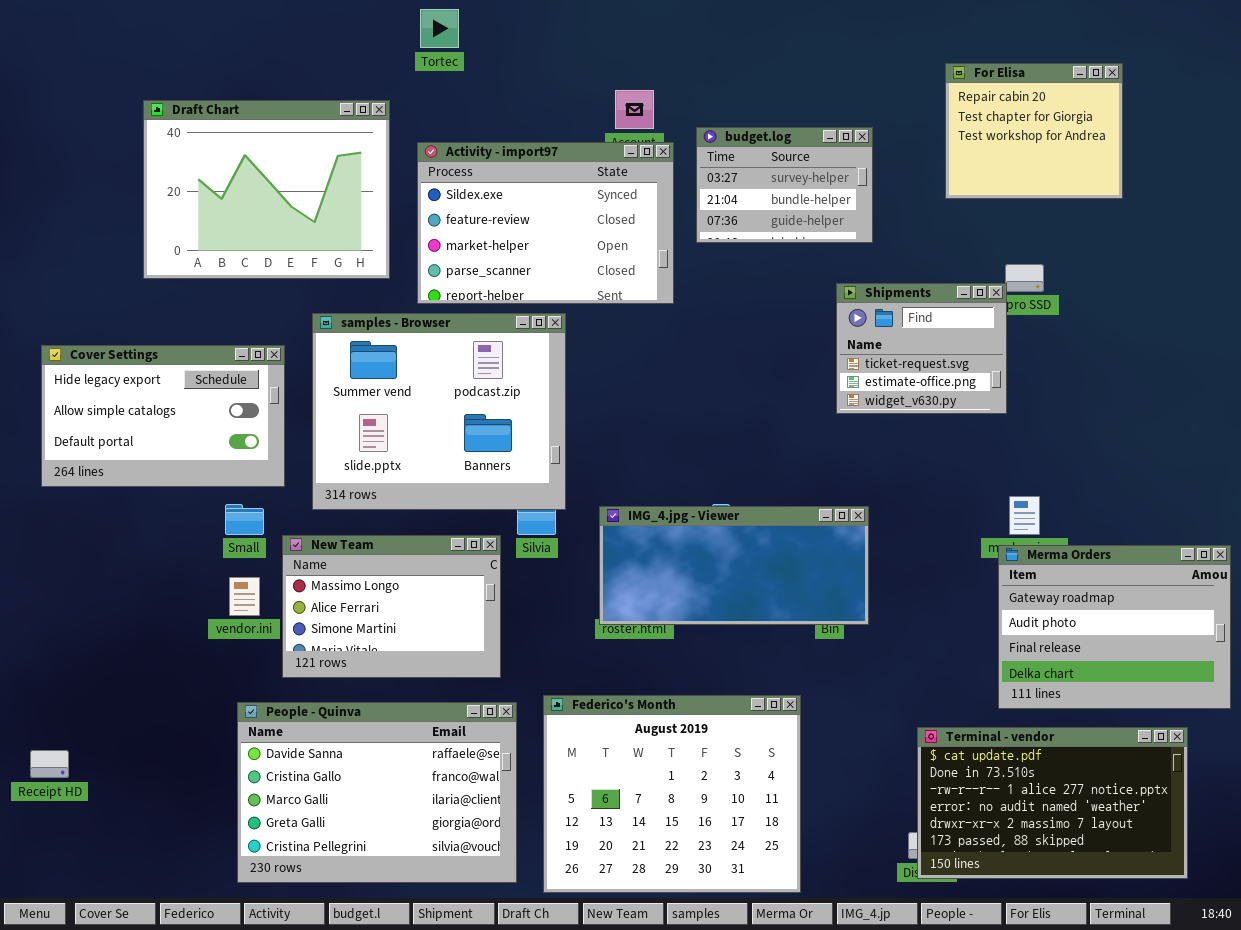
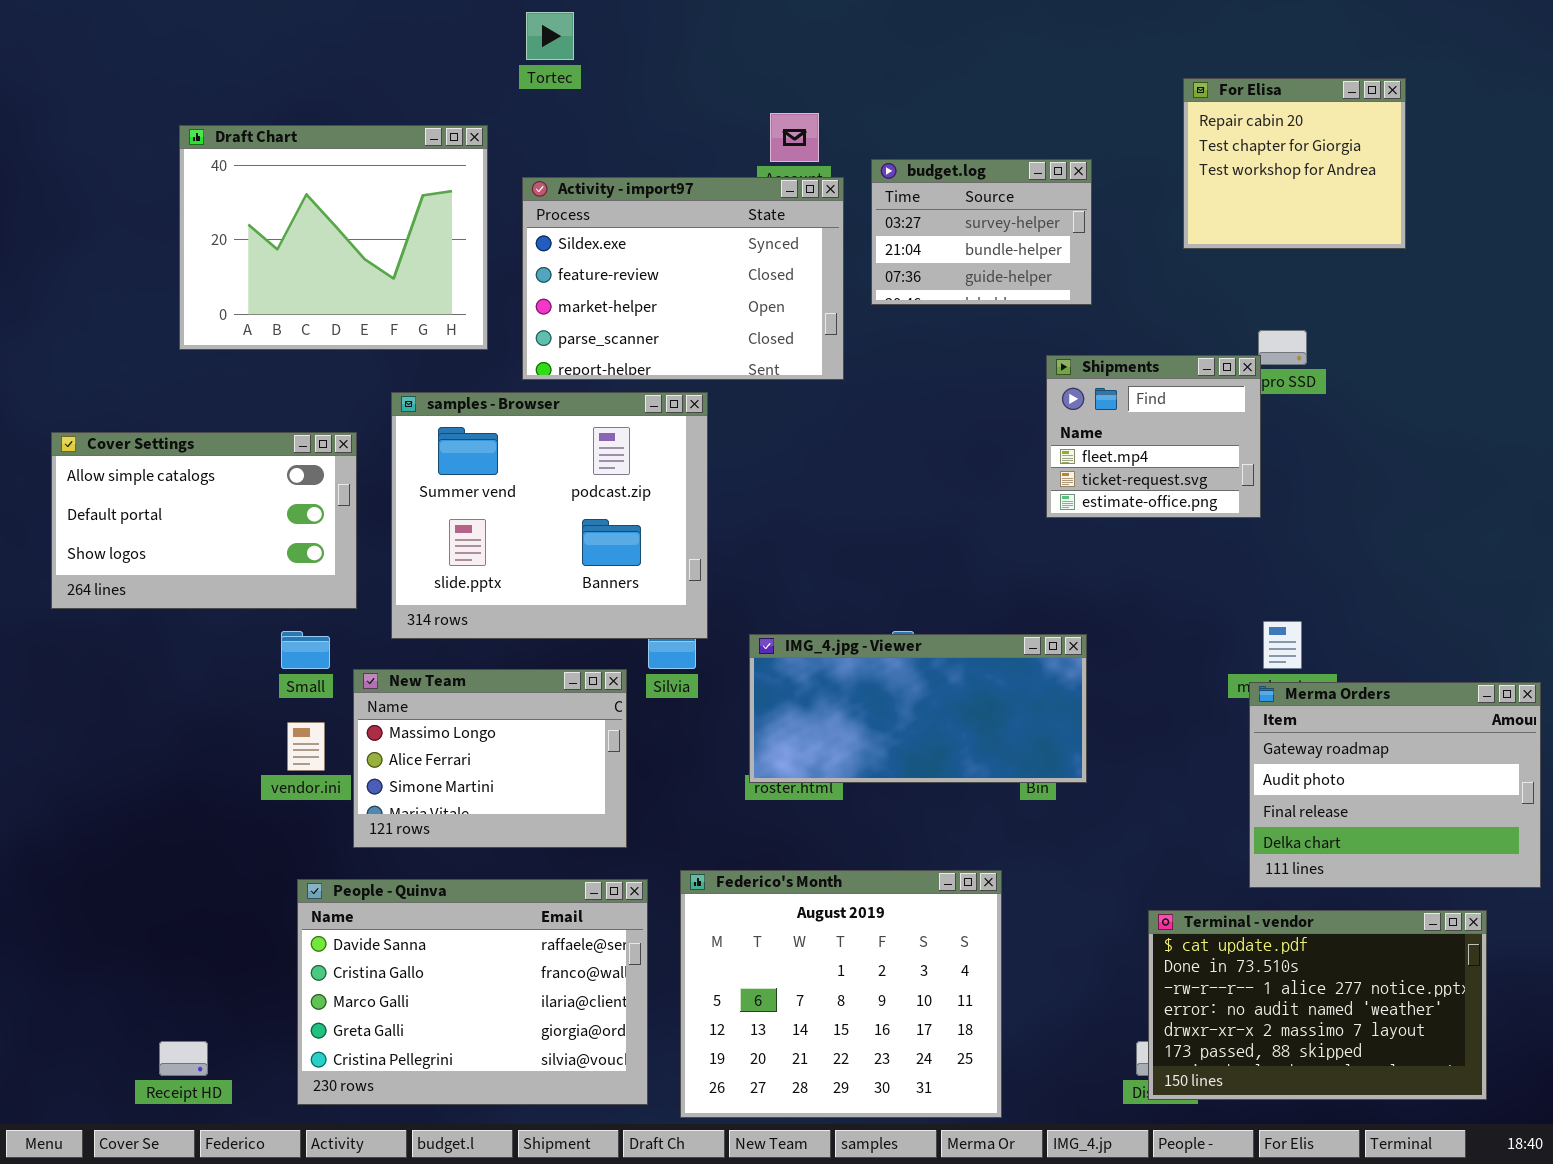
Shipments: [836,283,1007,414] -> [1046,355,1261,518], scrolled up 1 row
Cover Settings: [41,345,285,487] -> [51,432,357,609], scrolled down 1 row
Receipt HD: [30,750,69,778] -> [159,1041,208,1076], moved

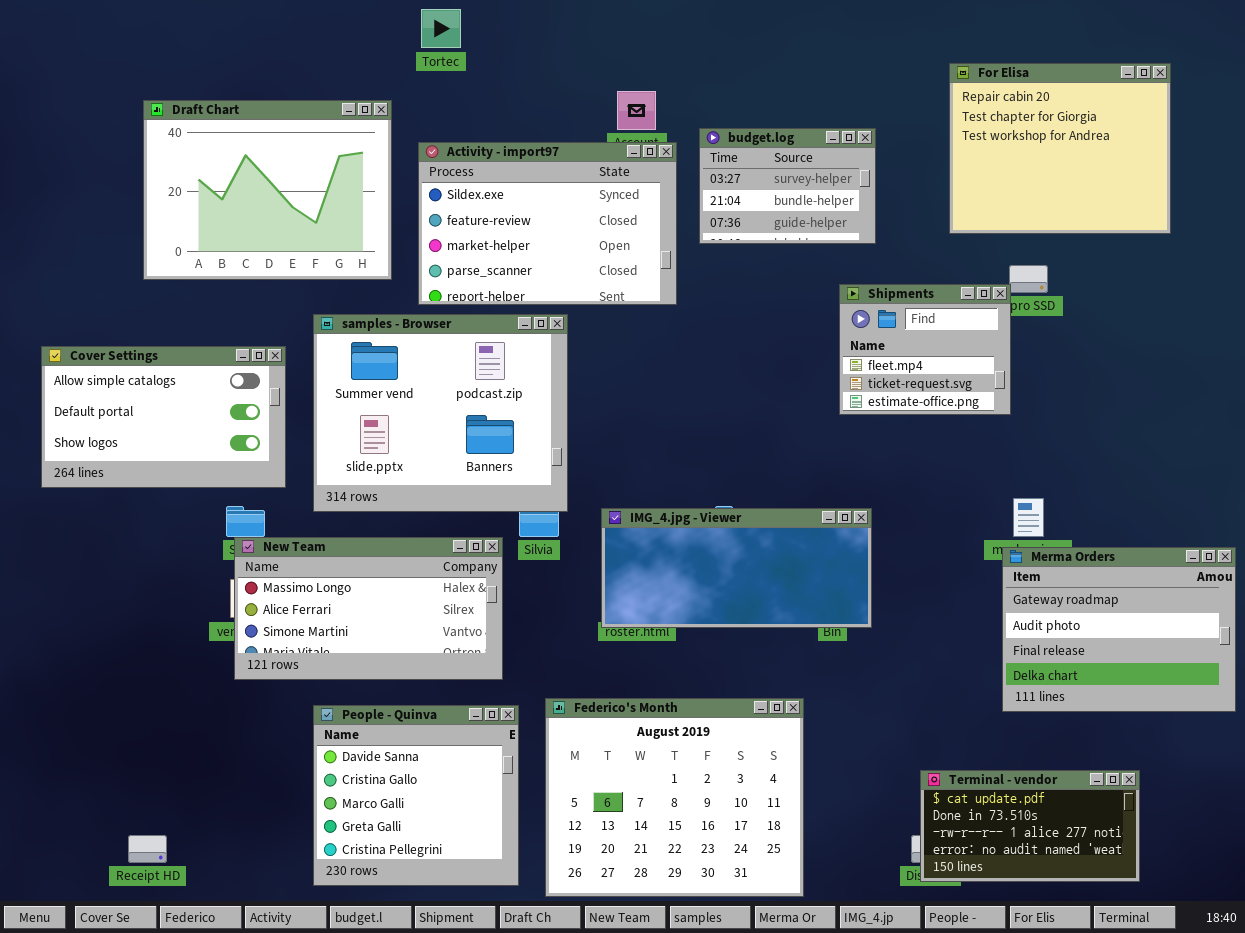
For Elisa: [1183,78,1406,249] -> [949,63,1171,234], resized
New Team: [353,669,627,848] -> [234,537,503,680], resized
People - Quinva: [297,879,648,1105] -> [313,705,519,886], resized
Terminal - vendor: [1148,910,1487,1100] -> [920,770,1140,882], resized

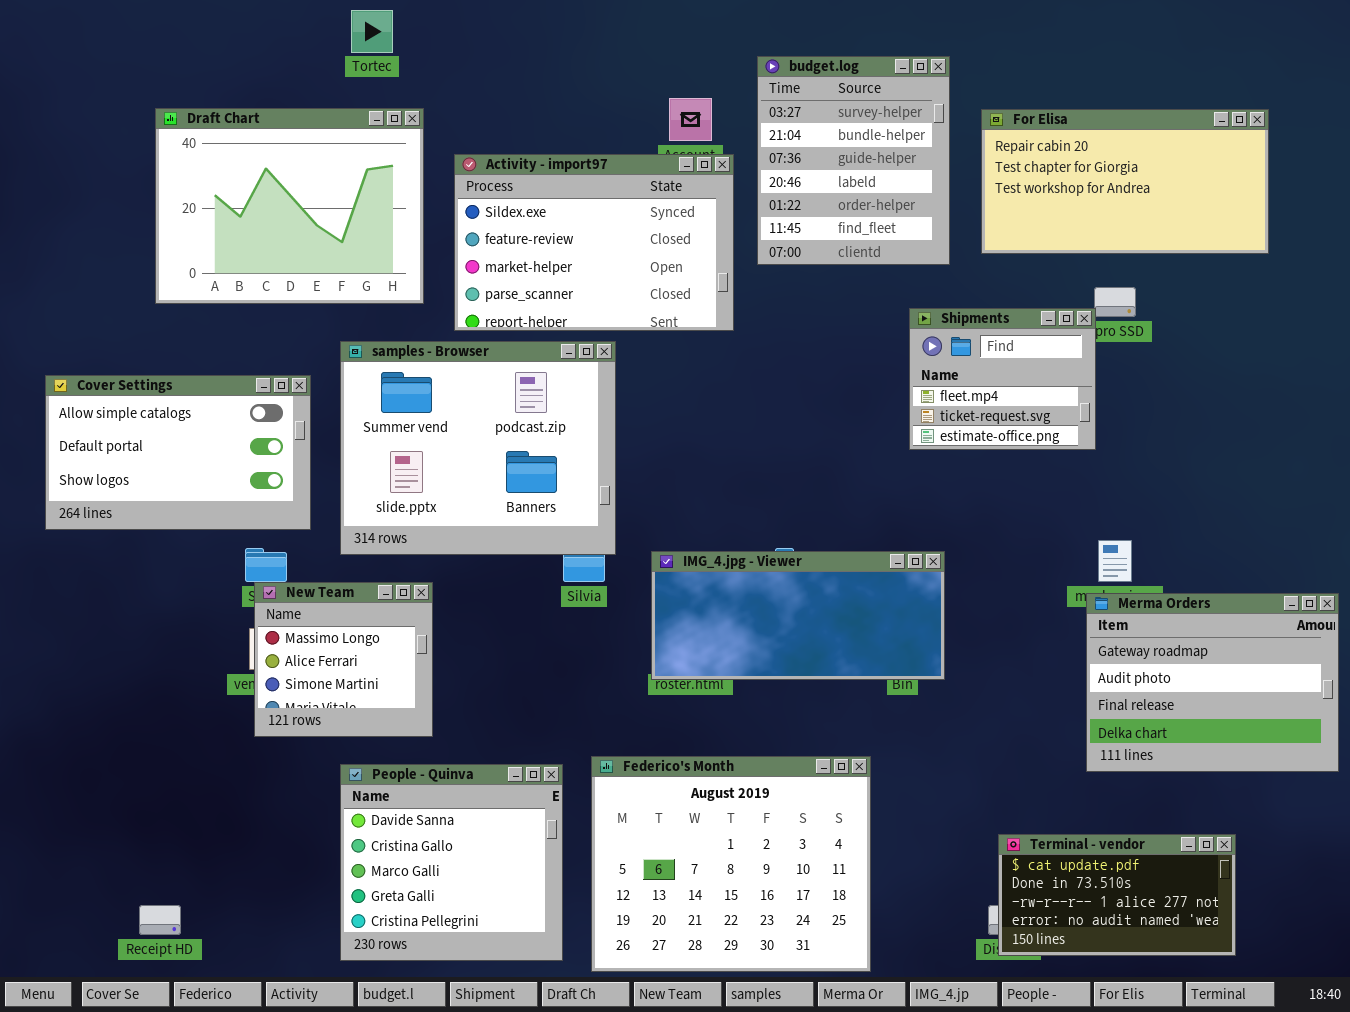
Tortec: [421,9,461,48] -> [351,10,393,53], moved
For Elisa: [949,63,1171,234] -> [981,109,1269,254], resized
budget.log: [699,128,876,244] -> [757,56,950,265], resized
New Team: [234,537,503,680] -> [254,582,433,737], resized

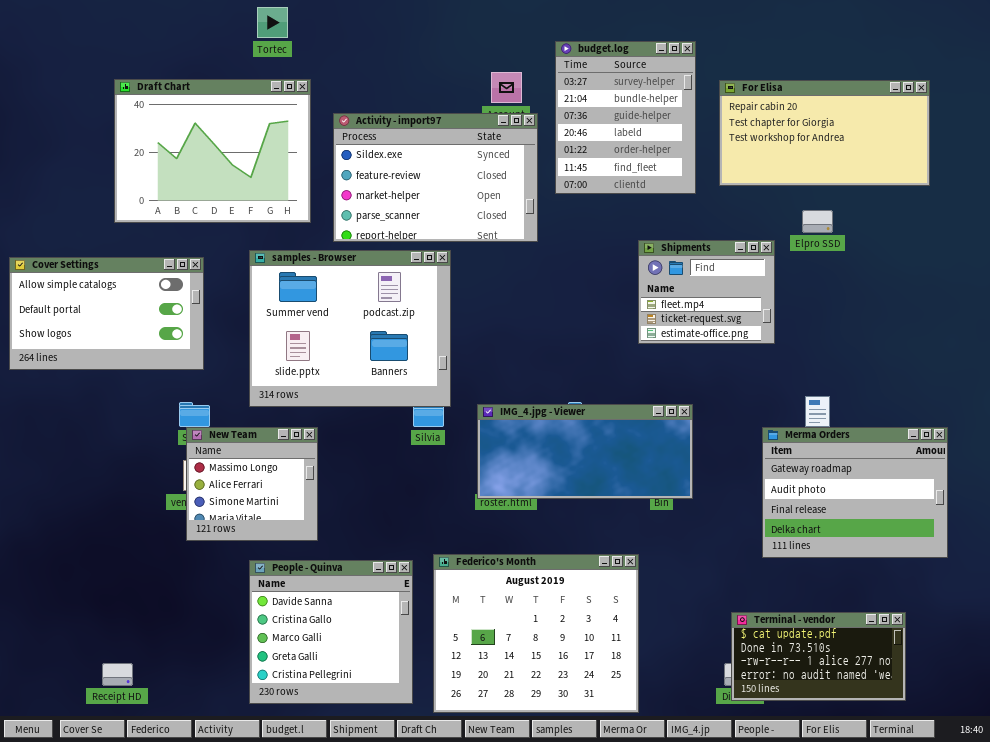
Shipments: [909,308,1096,450] -> [638,240,775,344], moved
Cover Settings: [45,375,311,530] -> [9,257,204,370], moved
Merma Orders: [1086,593,1339,772] -> [762,427,948,558], moved

